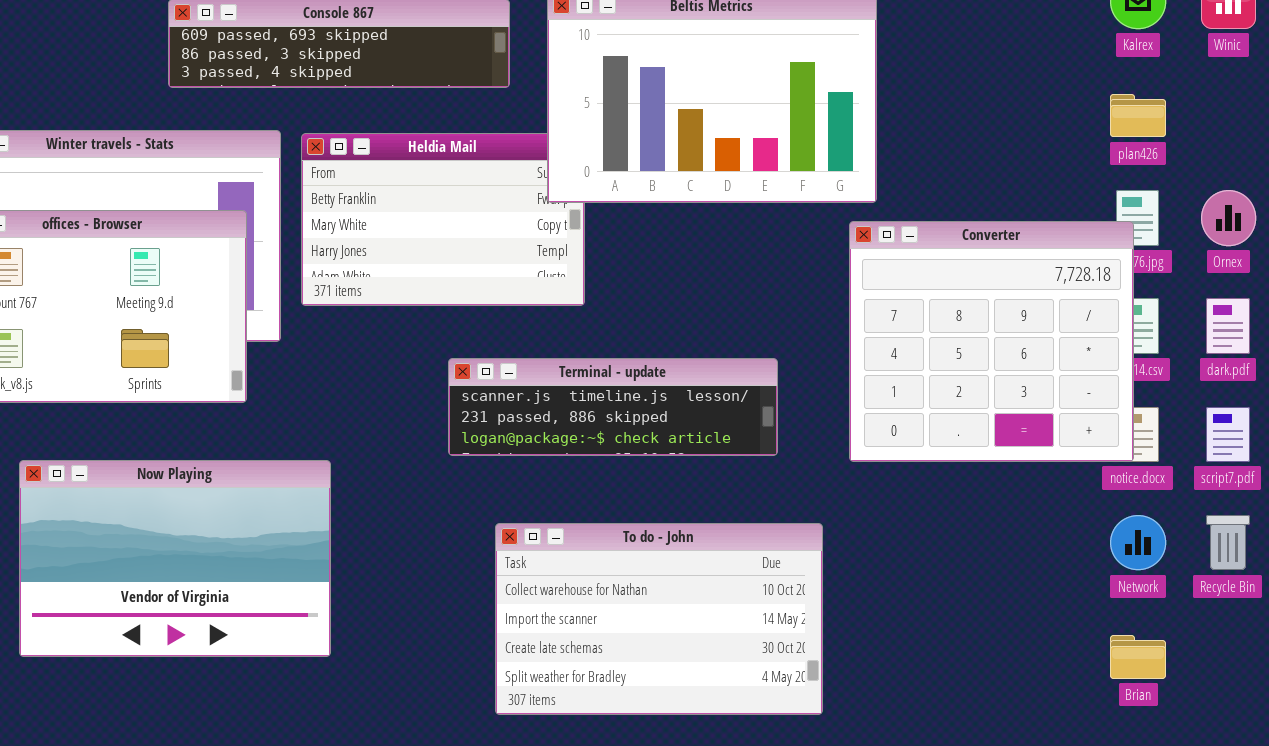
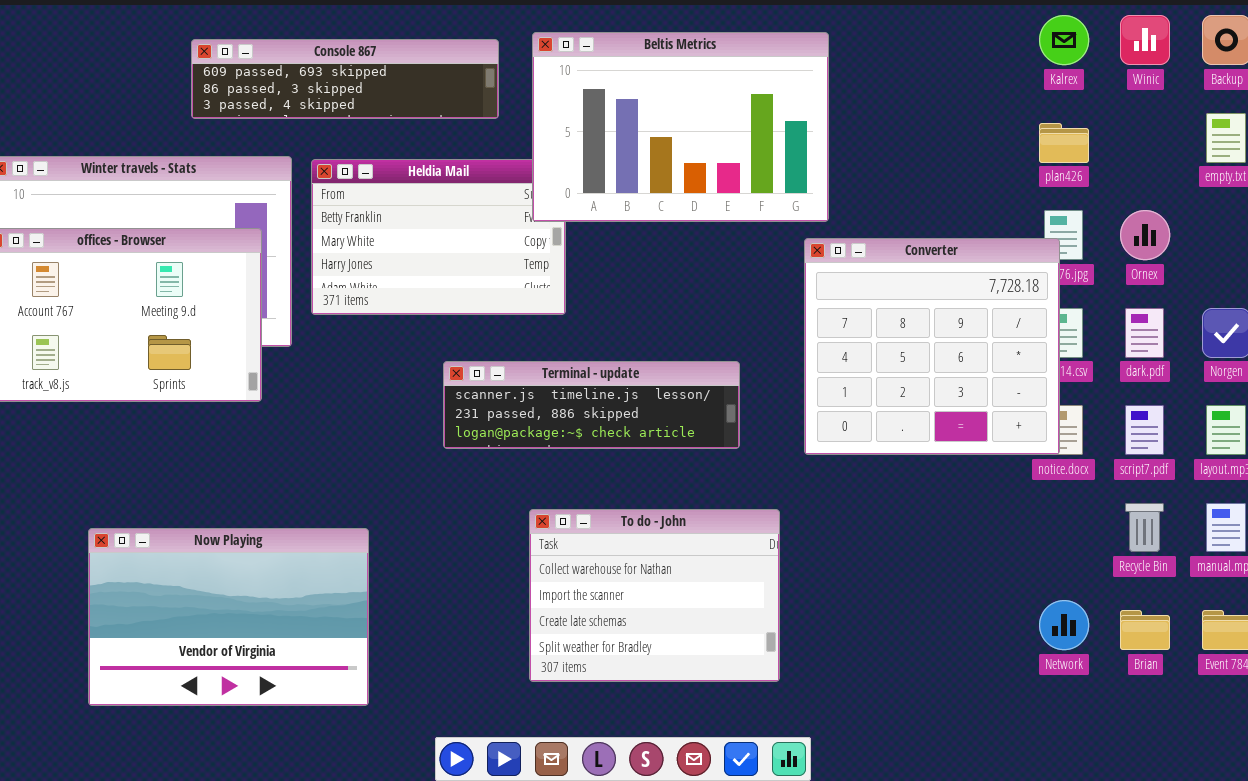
Now Playing: [19,460,331,657] -> [88,528,369,706], moved
Network: [1110,515,1166,570] -> [1039,600,1089,650], moved
To do - John: [495,523,823,715] -> [529,509,780,682], resized
Brian: [1110,635,1166,679] -> [1120,610,1170,650], moved

